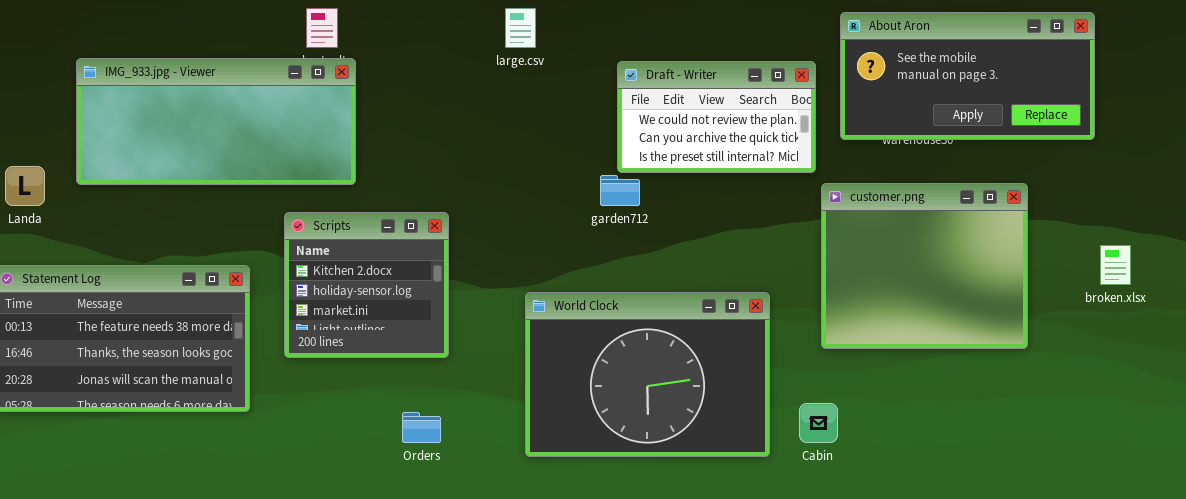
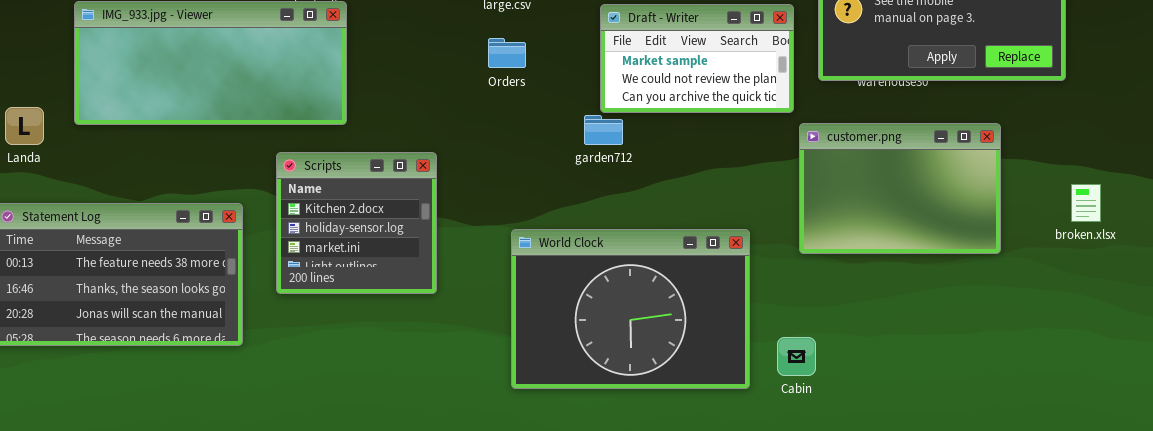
Draft - Writer: [617,61,816,173] -> [600,4,794,113], scrolled up 1 row
customer.png: [821,183,1028,349] -> [799,123,1001,254], resized
Orders: [402,412,441,443] -> [488,38,526,68], moved

